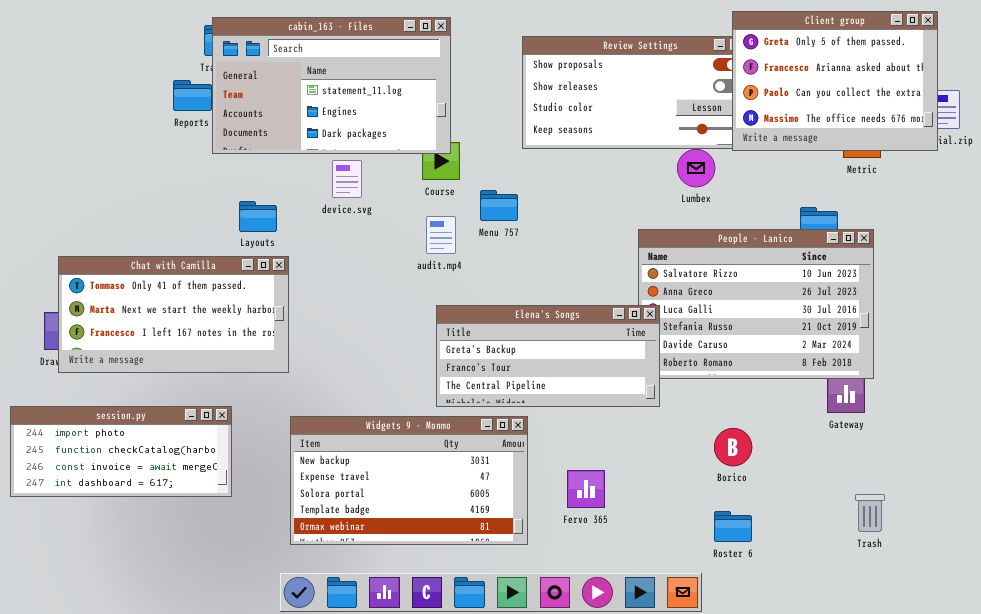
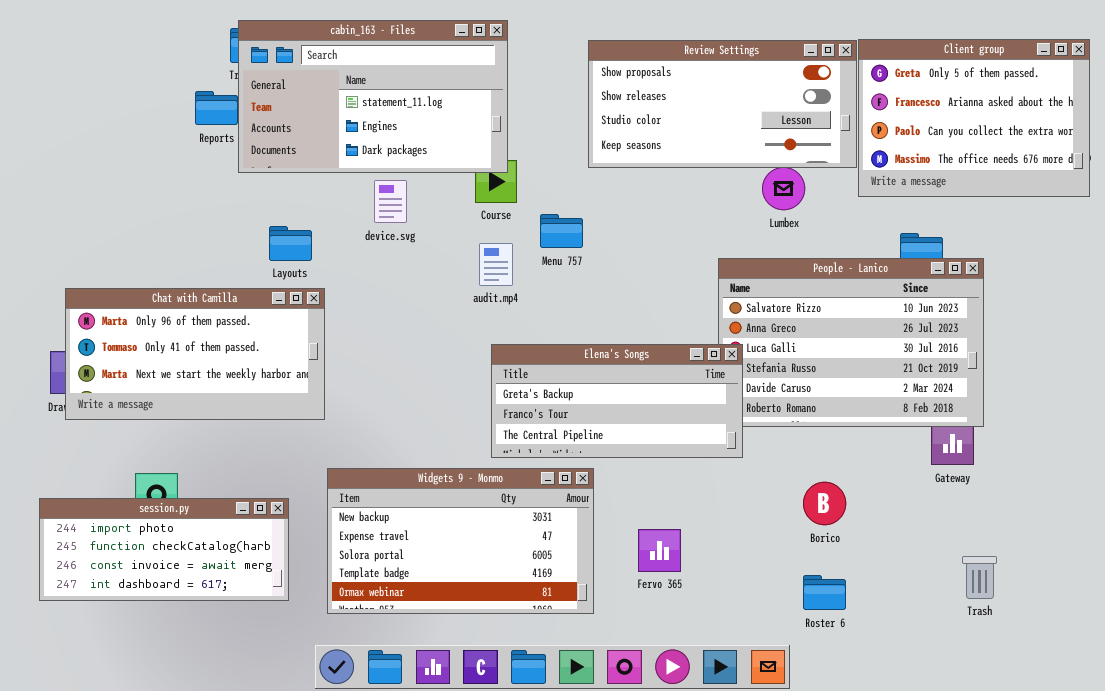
Client group: [732,11,938,151] -> [858,39,1090,197], moved
Chat with Camilla: [58,256,289,373] -> [65,288,325,420], scrolled up 1 row
session.py: [10,406,232,497] -> [39,498,289,601], moved

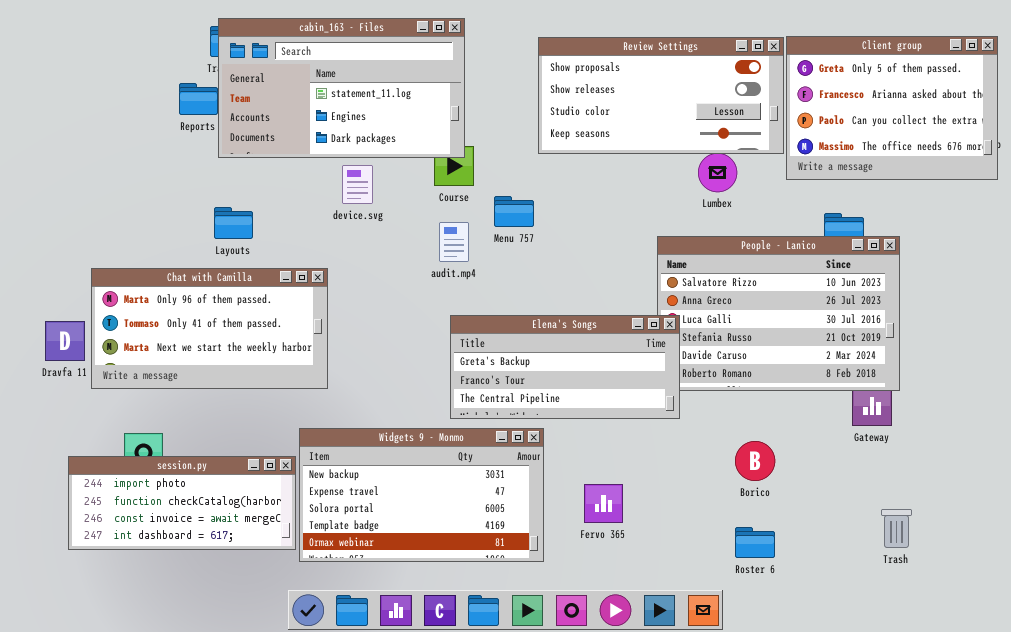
Layouts: [269,226,312,261] -> [214,207,253,239], moved
Chat with Camilla: [65,288,325,420] -> [91,268,328,389], moved
session.py: [39,498,289,601] -> [68,456,296,550], moved

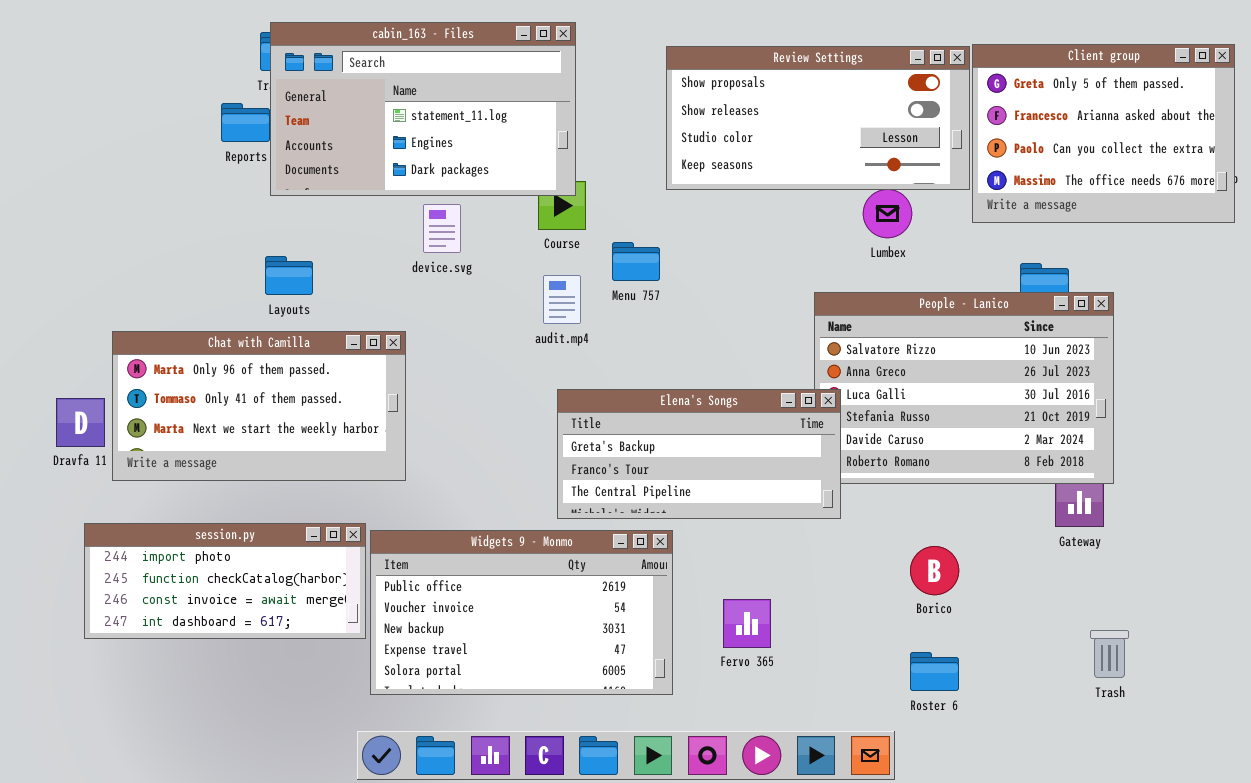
Widgets 9 - Monmo: [299,428,544,562] -> [370,530,673,695], scrolled up 2 rows
session.py: [68,456,296,550] -> [84,523,366,639], moved

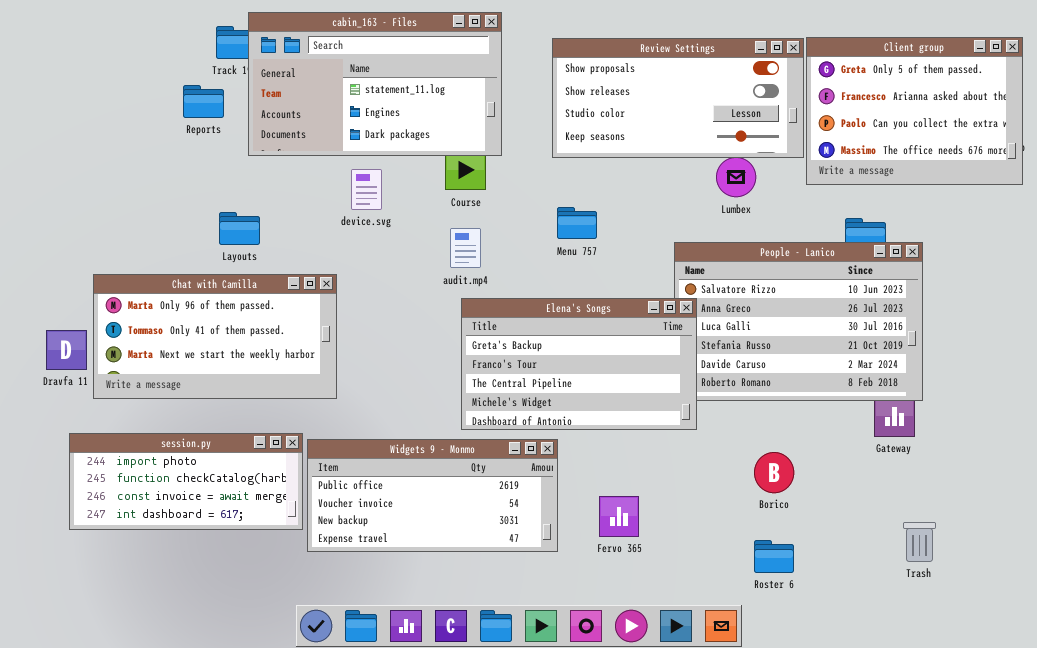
cabin_163 - Files: [270,22,576,196] -> [248,12,502,156], moved
Menu 757: [612,242,660,281] -> [557,207,597,239], moved
Elena's Songs: [557,389,841,519] -> [461,298,697,430], resized
Widgets 9 - Monmo: [370,530,673,695] -> [307,439,558,552], resized

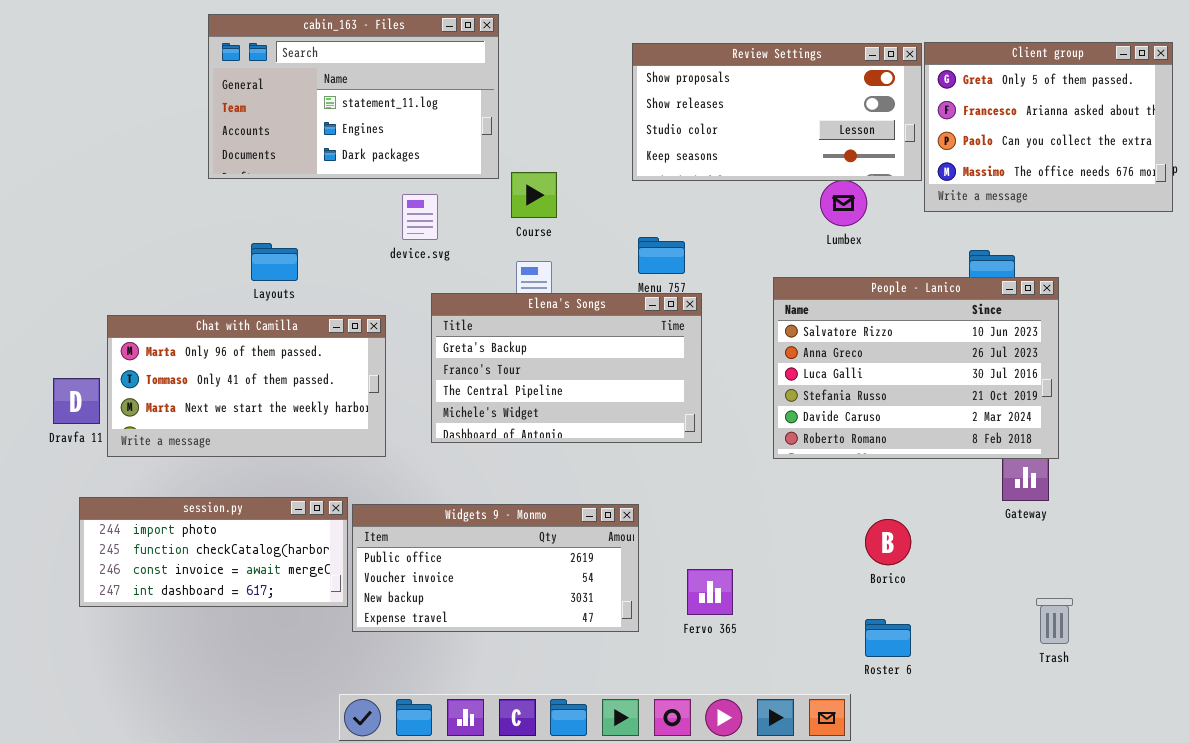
cabin_163 - Files: [248,12,502,156] -> [208,14,499,179], moved
Elena's Songs: [461,298,697,430] -> [431,293,702,443], moved

